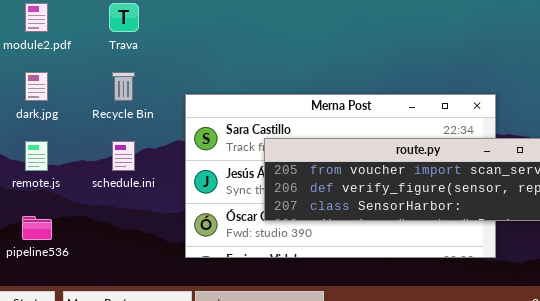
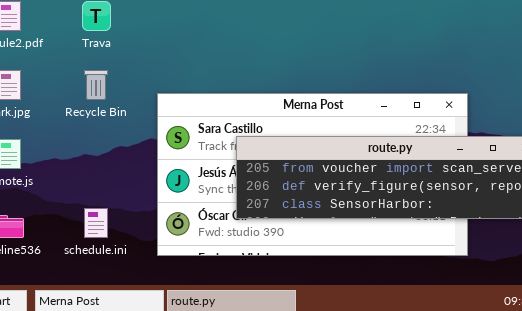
schedule.ini: [112,141,135,171] -> [84,208,108,238], moved

